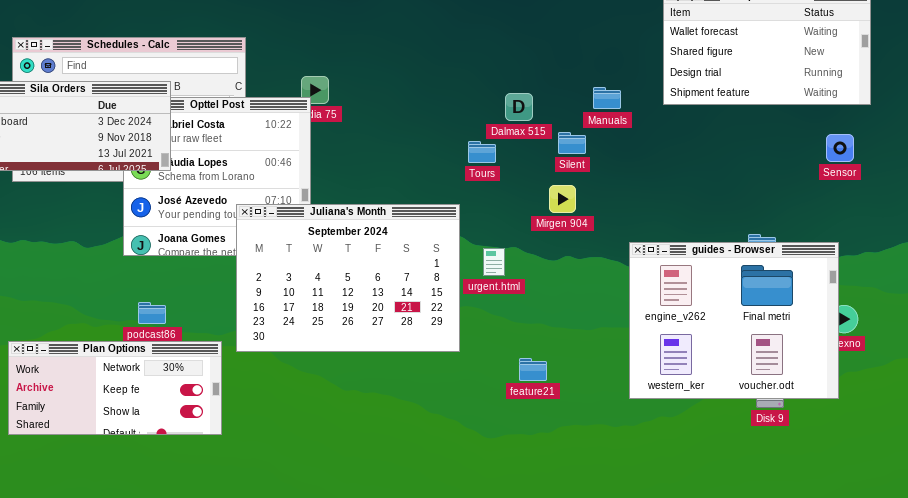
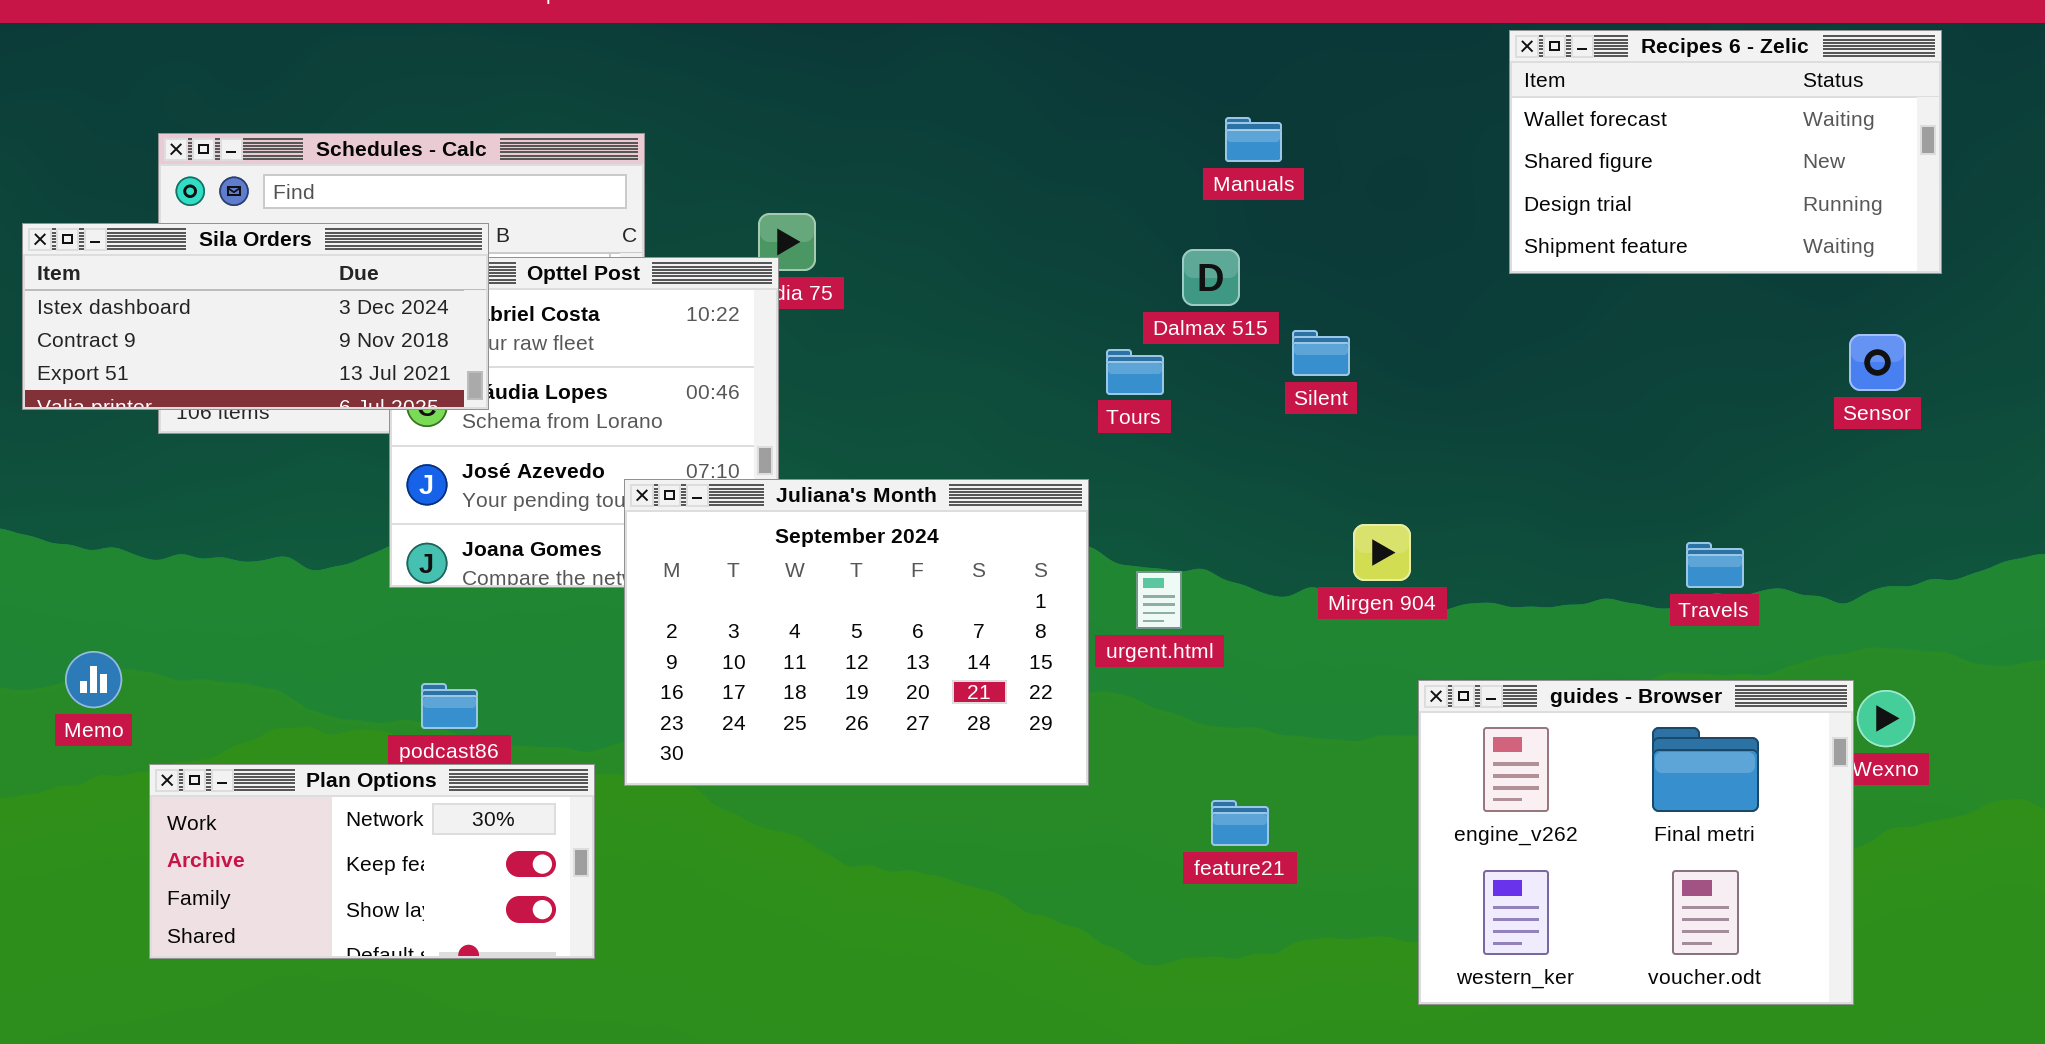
Manuals: [593,87,621,109] -> [1225,117,1282,162], moved
Mirgen 904: [549,185,576,213] -> [1353,524,1411,581], moved
guides - Browser: [629,242,839,399] -> [1418,680,1854,1005], moved

